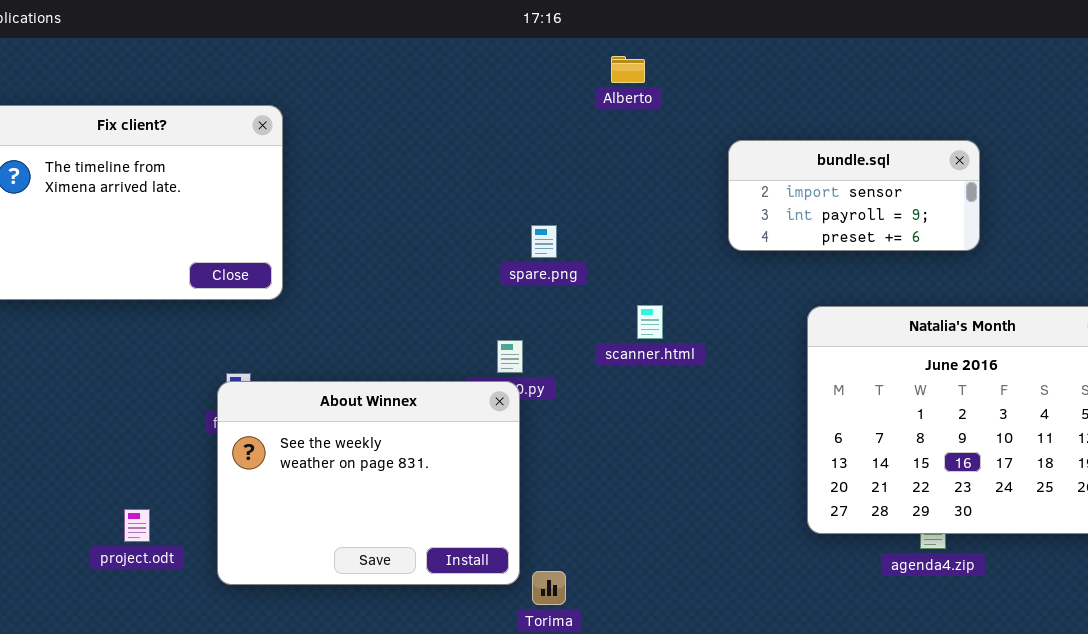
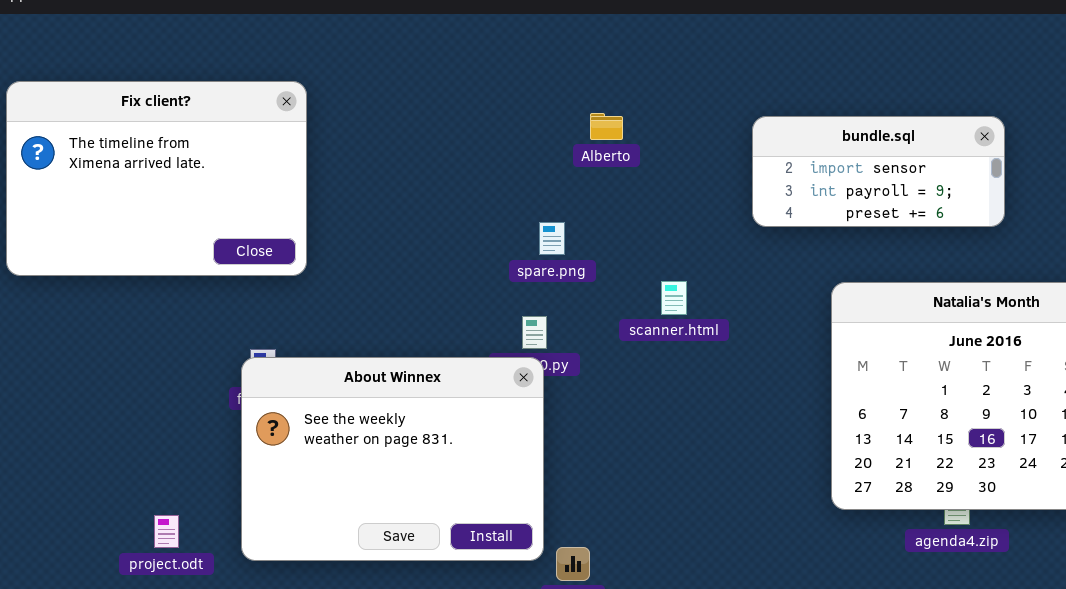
Alberto: [611,56,645,83] -> [590,113,623,140], moved
spare.png: [531,225,557,258] -> [539,222,565,255], moved
project.odt: [124,509,150,542] -> [154,515,179,548], moved

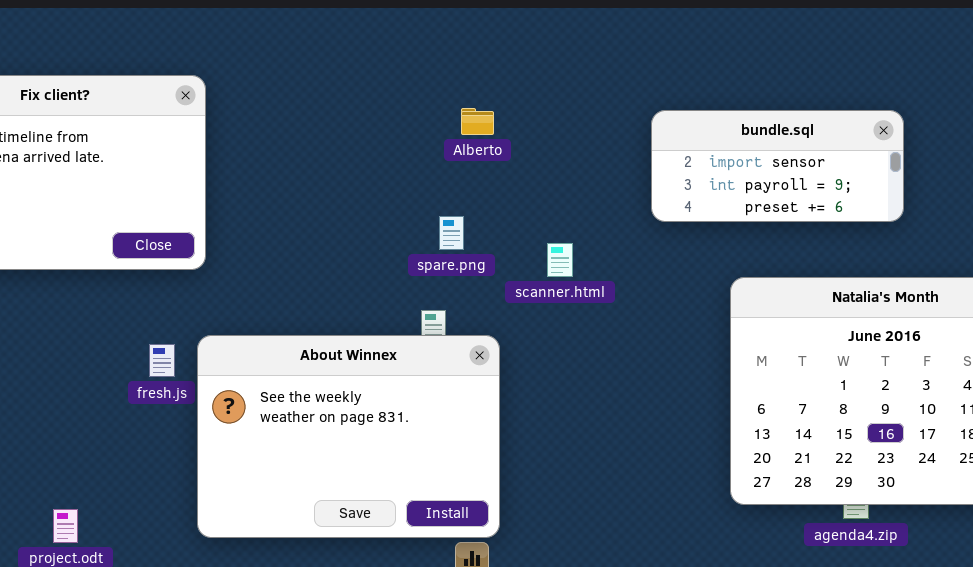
Alberto: [590,113,623,140] -> [461,108,494,135], moved
scanner.html: [661,281,687,315] -> [547,243,573,277], moved
About Winnex: [241,357,544,561] -> [197,335,500,538], moved

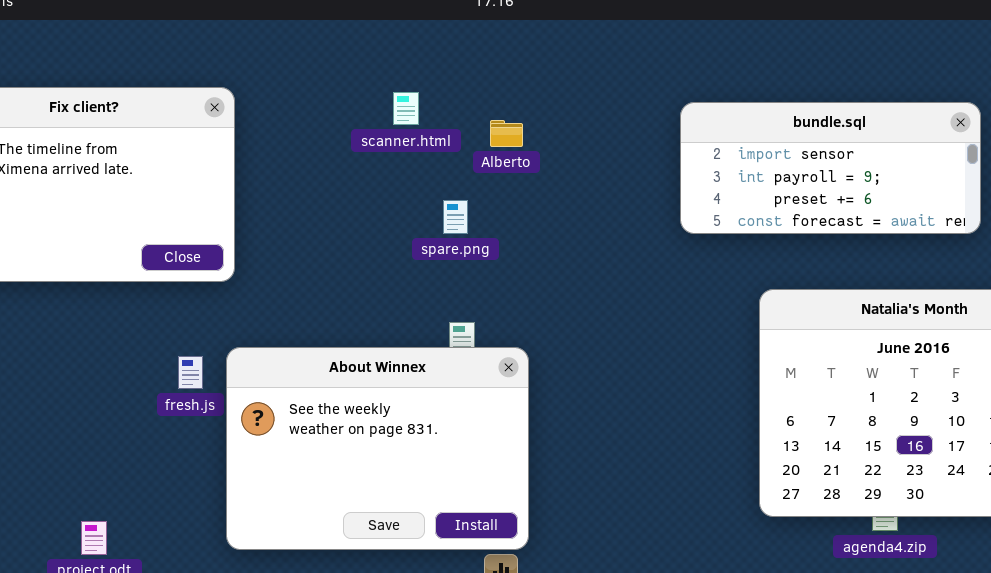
bundle.sql: [651,110,904,222] -> [680,102,981,234], resized
spare.png: [439,216,464,250] -> [443,200,468,234], moved
scanner.html: [547,243,573,277] -> [393,92,419,125], moved

